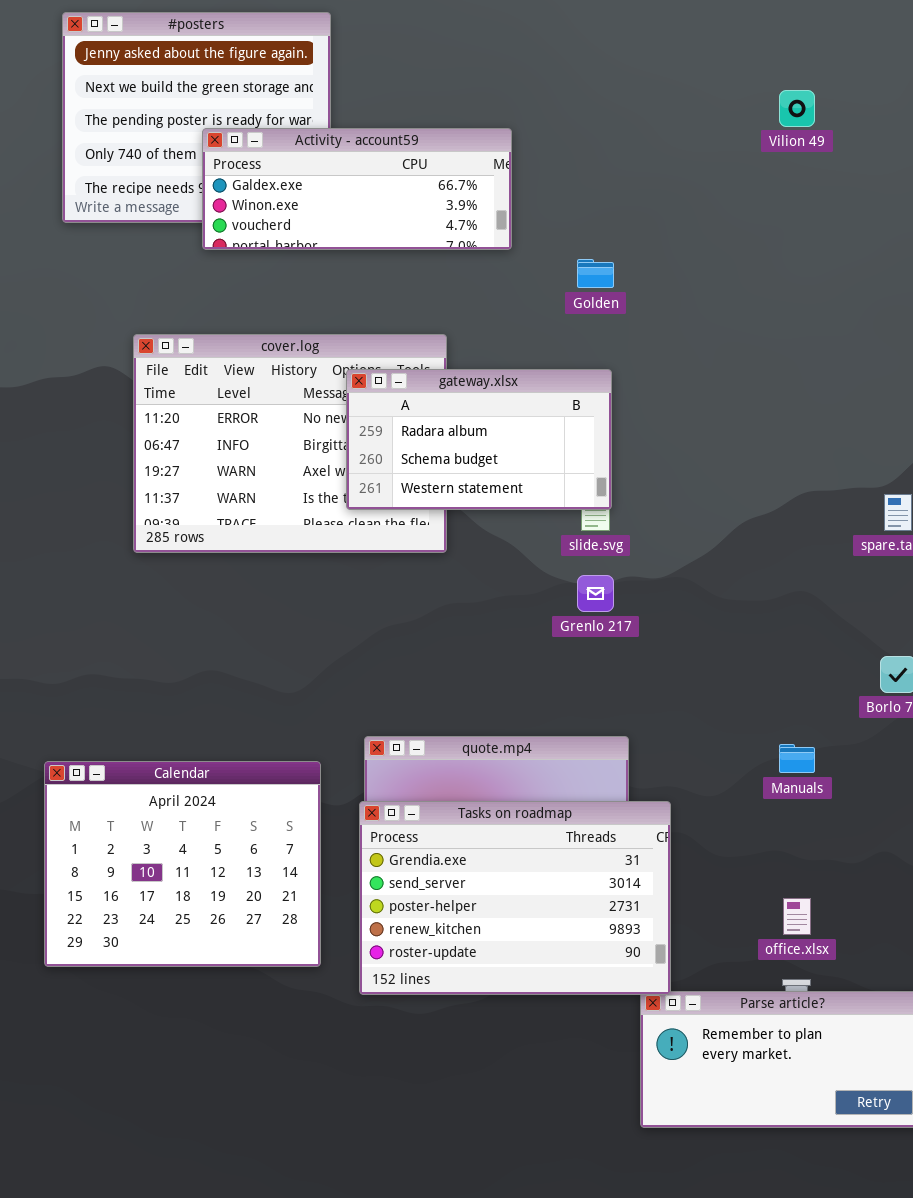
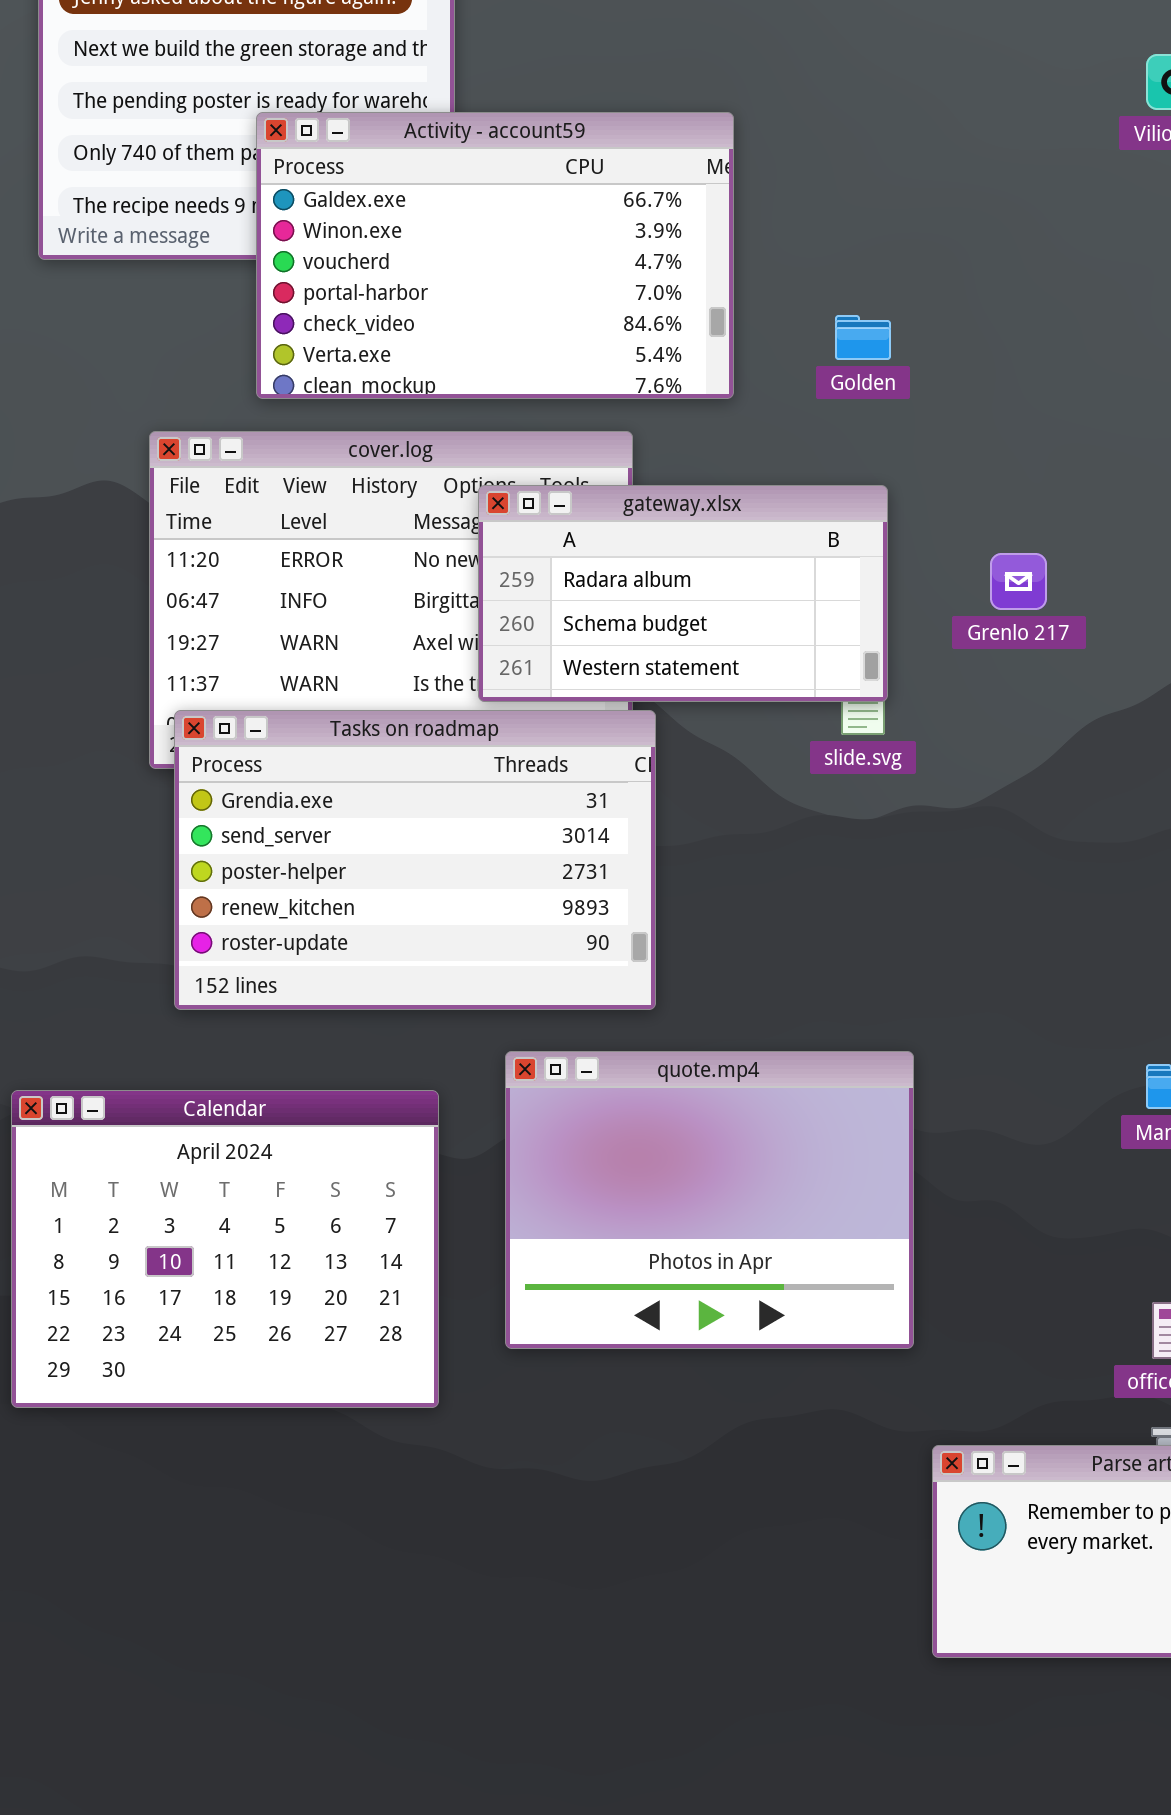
Activity - account59: [202,128,512,250] -> [256,112,734,399], resized
Grenlo 217: [577,575,614,612] -> [990,553,1047,610], moved
Tasks on roadmap: [359,801,671,995] -> [174,710,656,1010], moved

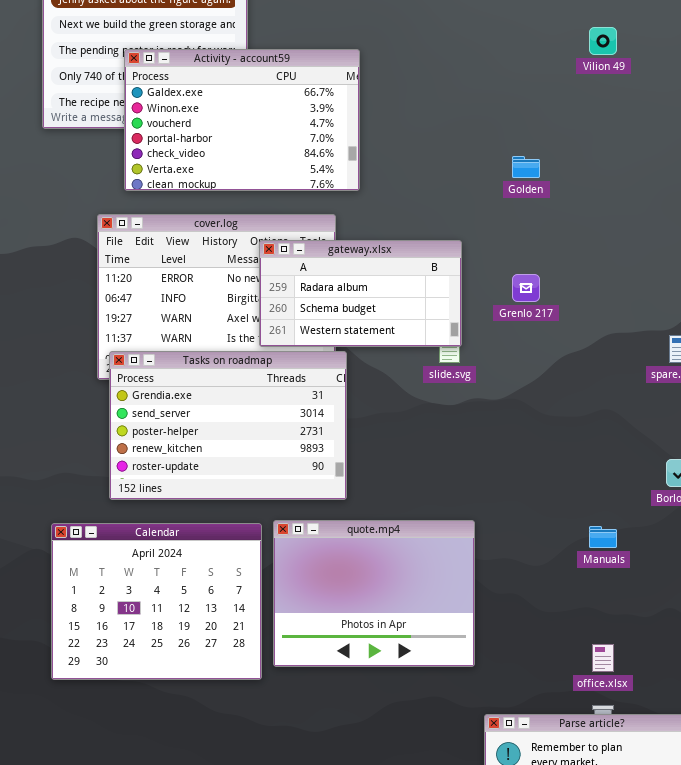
Activity - account59: [256,112,734,399] -> [124,49,360,191], moved
Golden: [835,315,891,360] -> [512,156,540,178], moved
Calendar: [11,1090,439,1408] -> [51,523,262,680], moved

